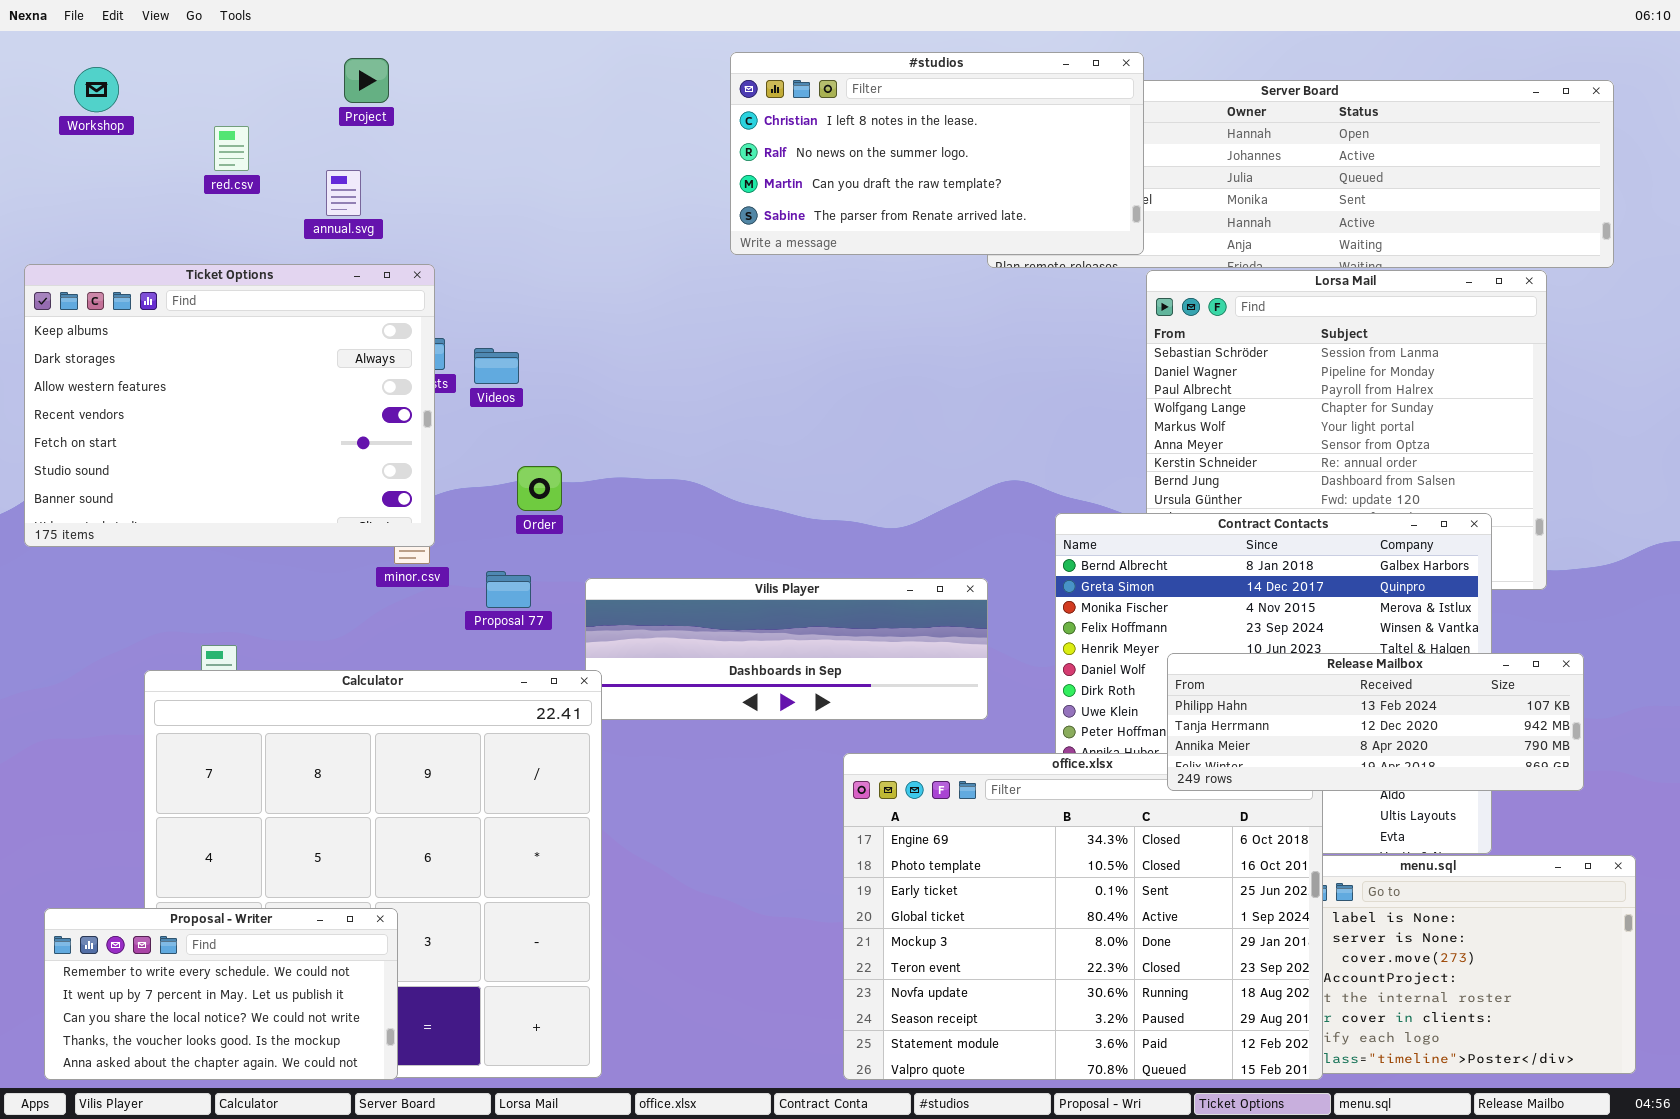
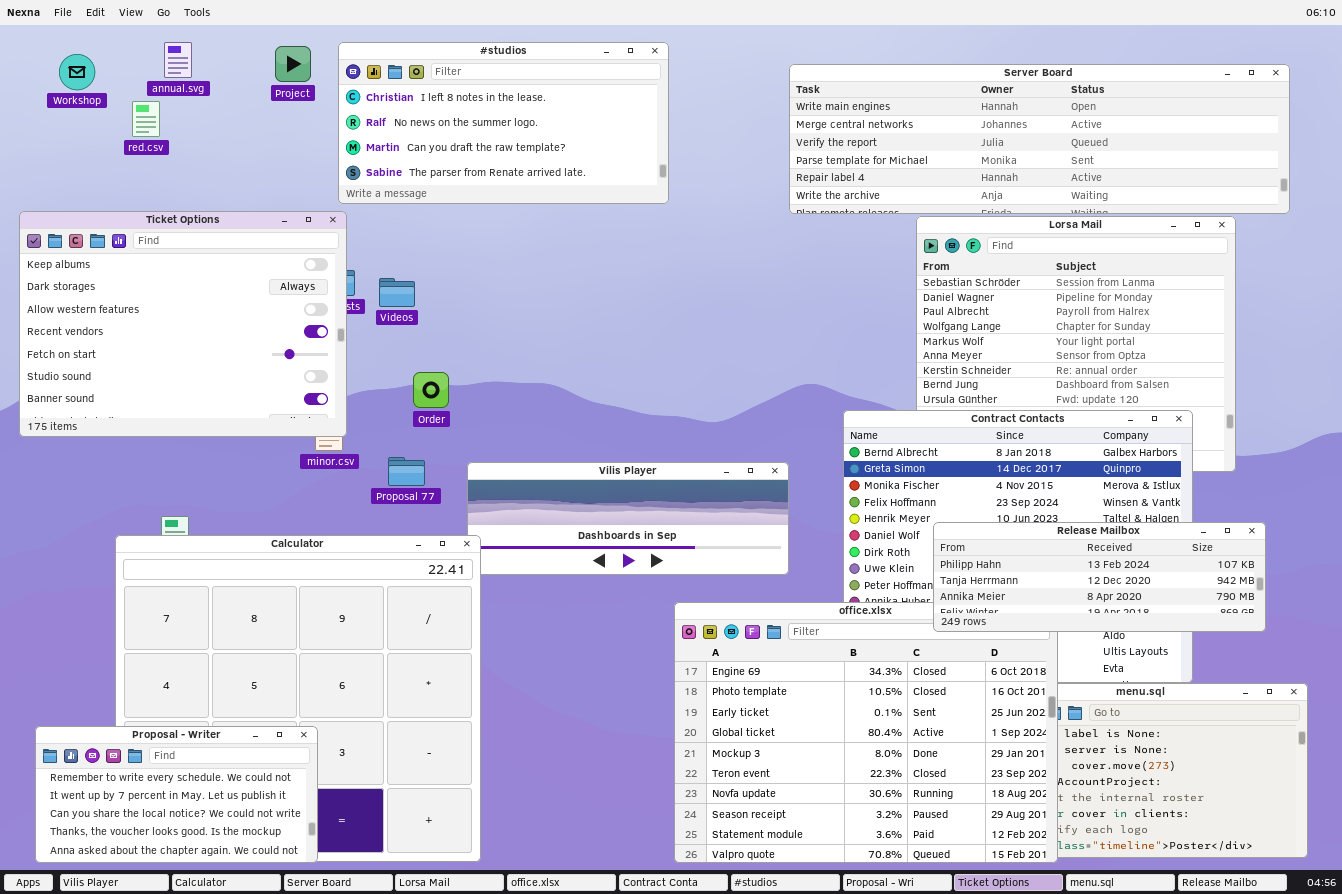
#studios: [730,52,1144,255] -> [338,42,669,204], moved
red.csv: [214,126,249,171] -> [132,101,160,137], moved
annual.svg: [326,170,361,216] -> [164,42,192,78], moved

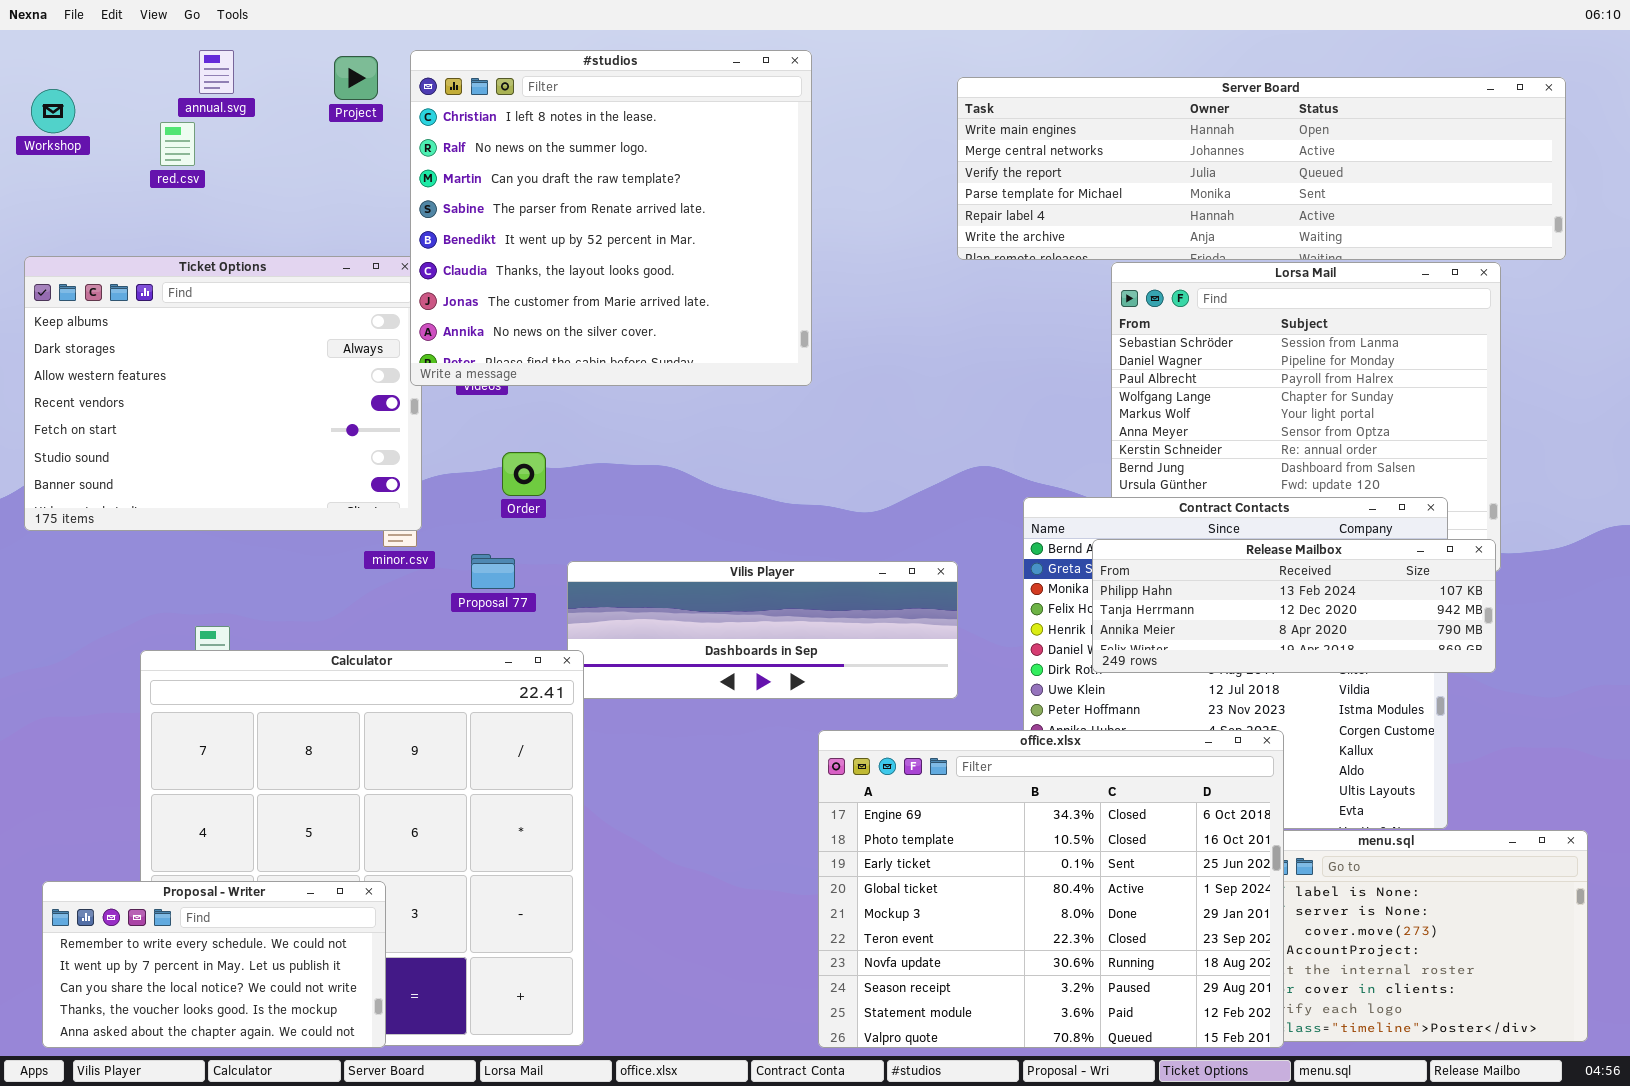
#studios: [338,42,669,204] -> [410,50,812,386], resized
Workshop: [59,54,95,90] -> [31,89,75,133], moved
Release Mailbox: [933,522,1266,632] -> [1092,539,1496,673], moved

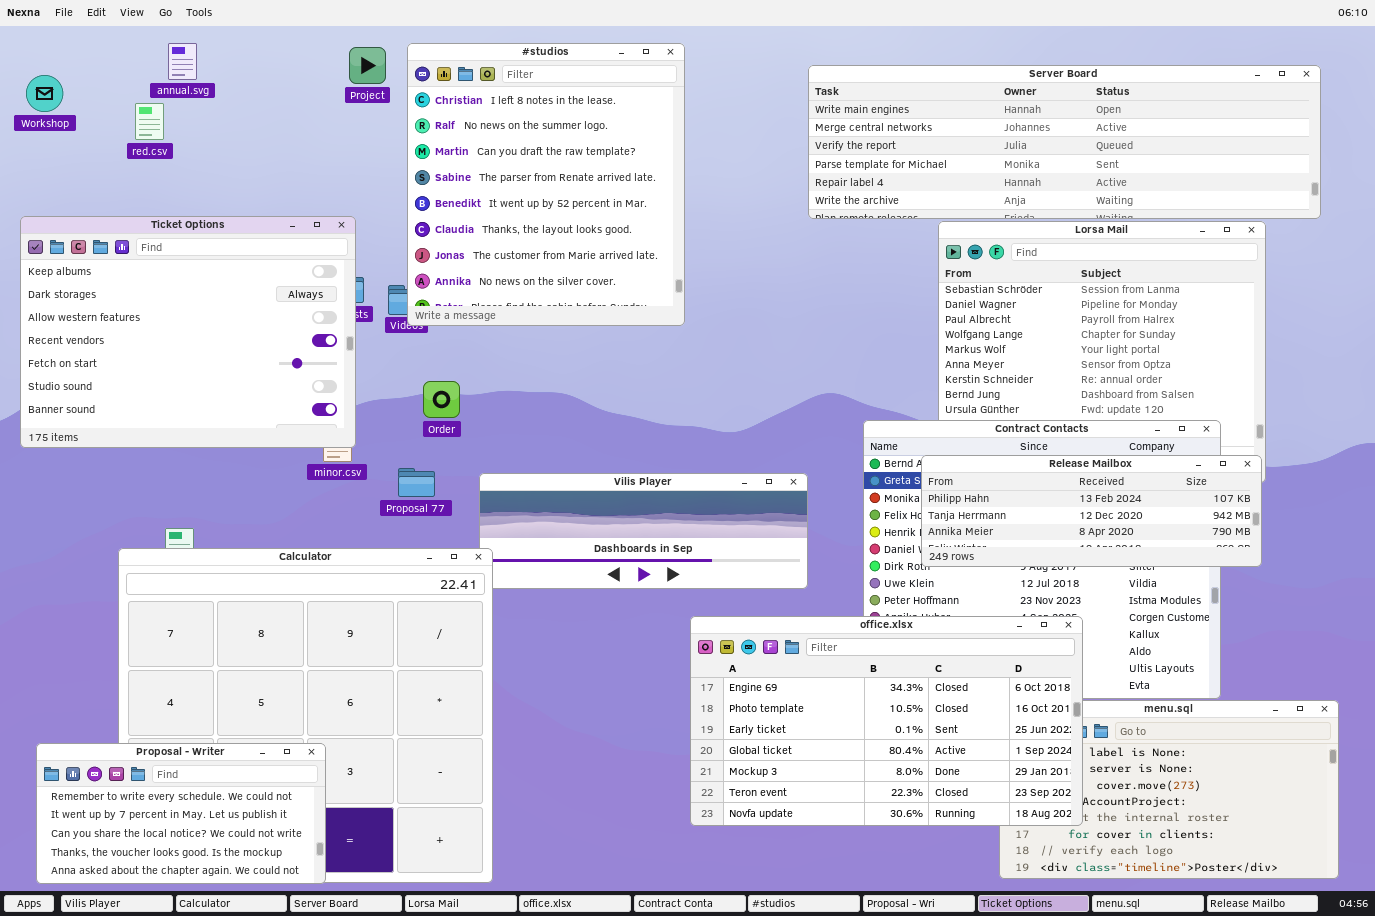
#studios: [410,50,812,386] -> [407,43,685,326], resized
Project: [334,56,378,100] -> [349,47,386,84], moved
office.xlsx: [818,730,1284,1048] -> [690,616,1083,826], resized

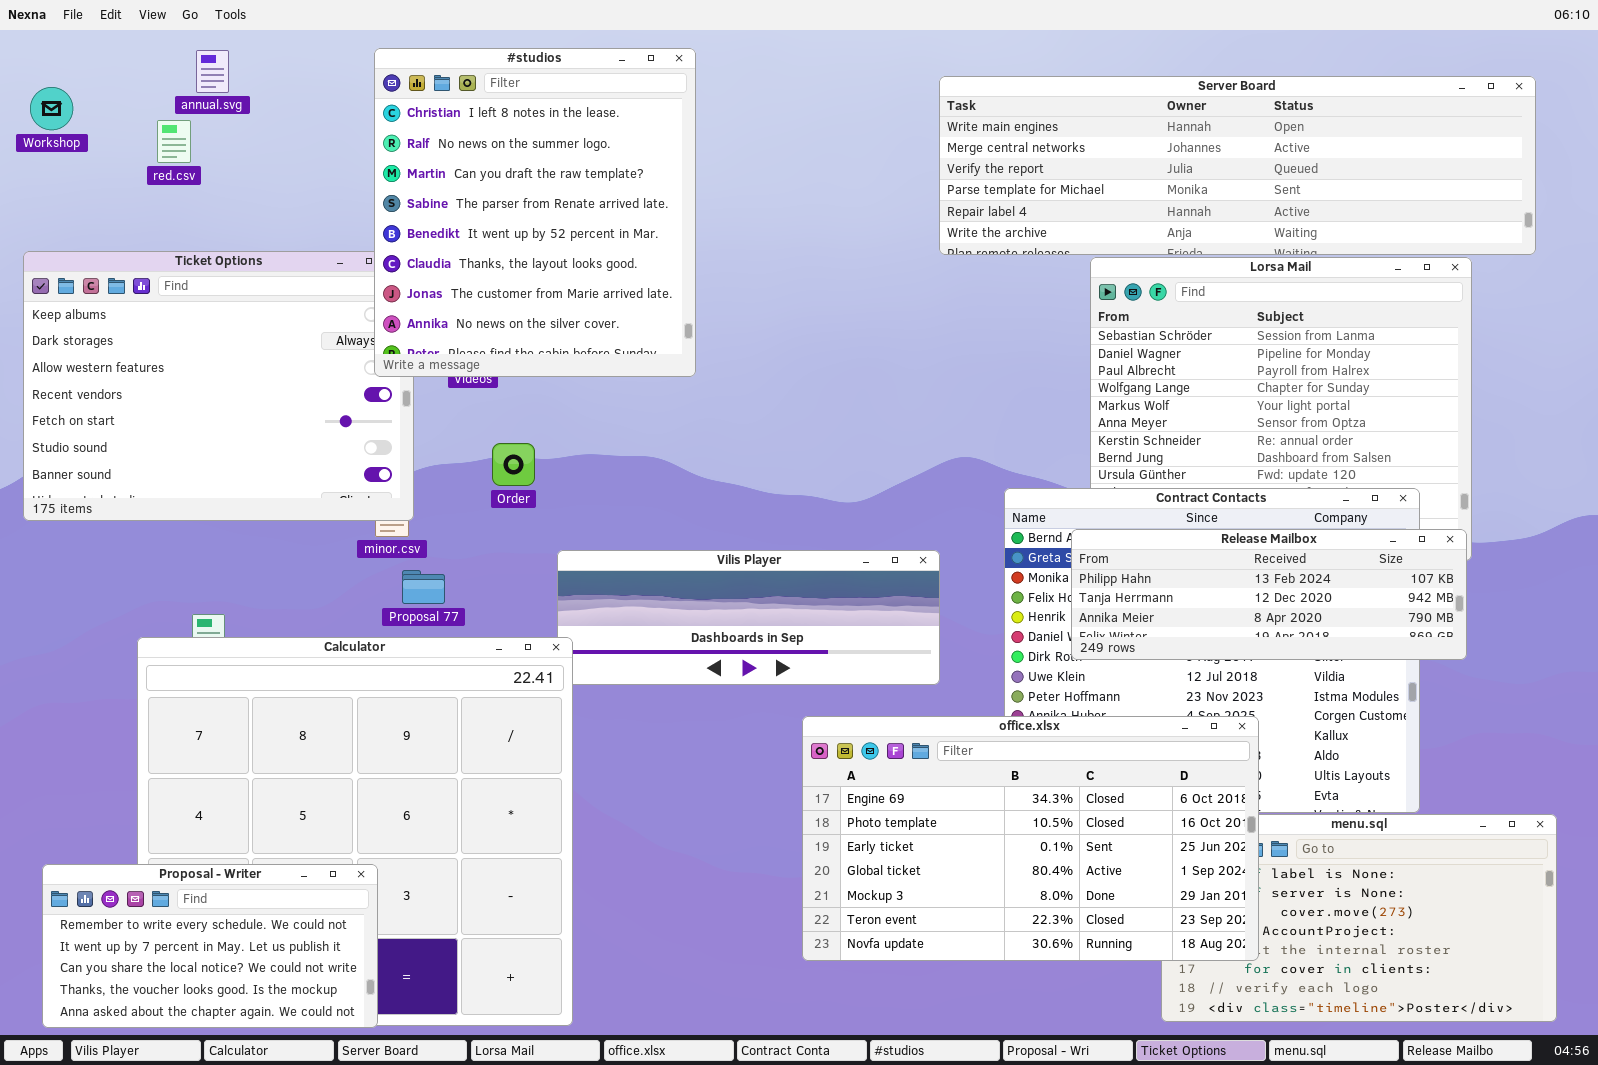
#studios: [407,43,685,326] -> [374,48,696,377], moved
Proposal 77: [398,468,435,497] -> [402,570,445,604], moved

